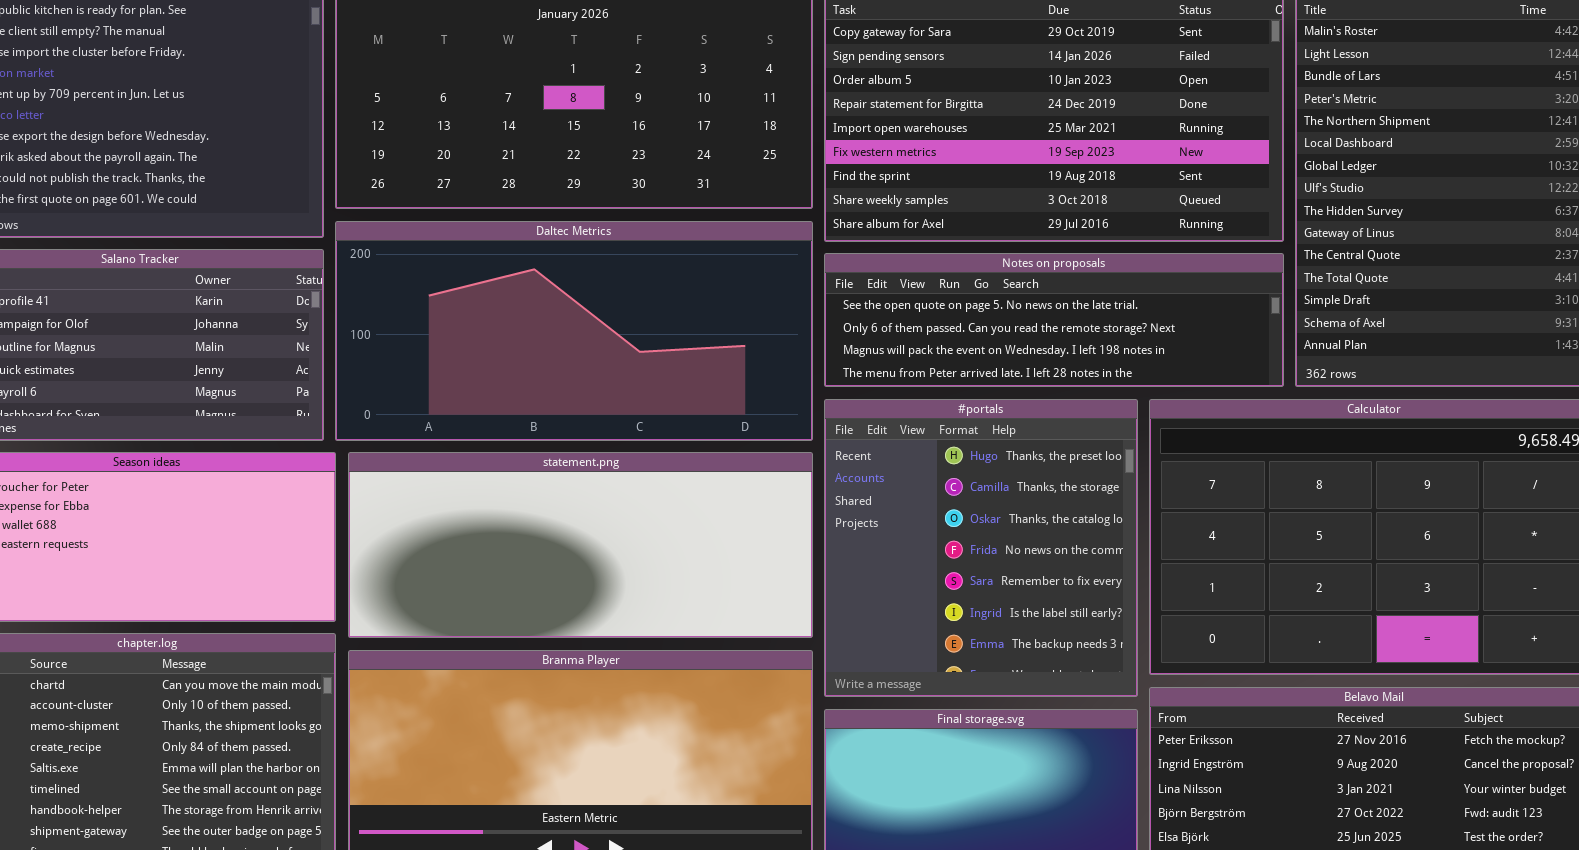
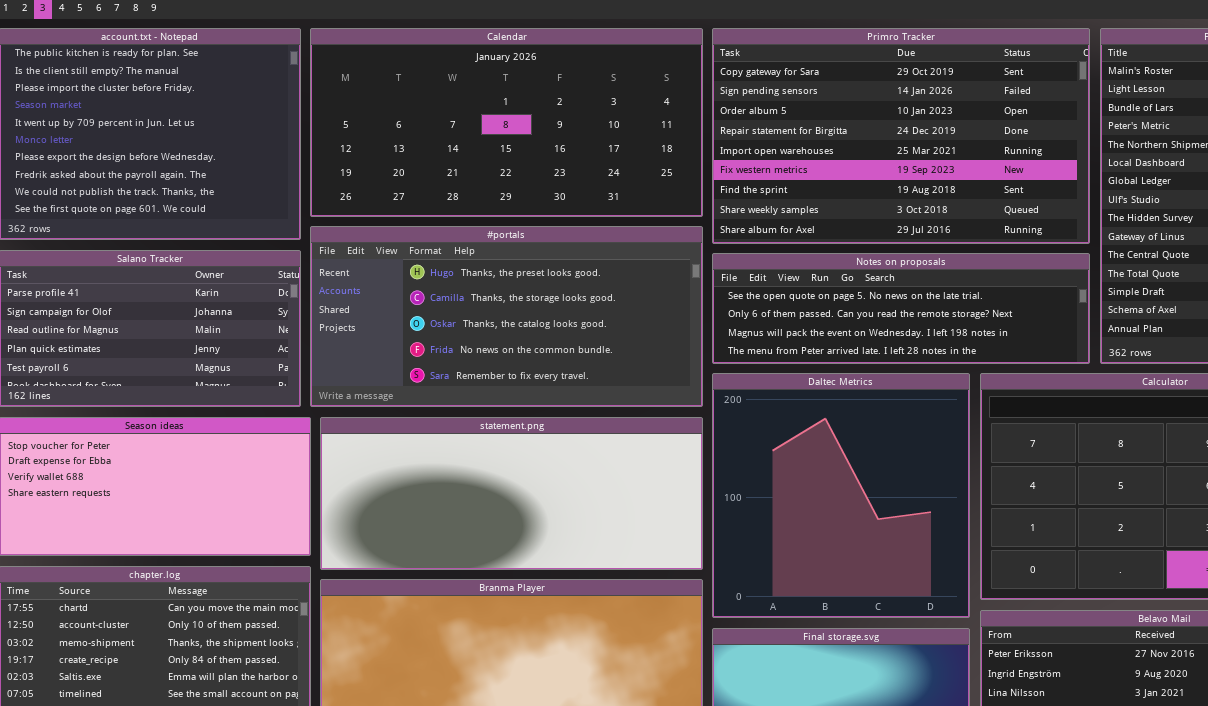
Daltec Metrics: [335,221,813,441] -> [712,373,970,618], moved, resized
#portals: [824,399,1138,697] -> [310,226,703,407], moved, resized

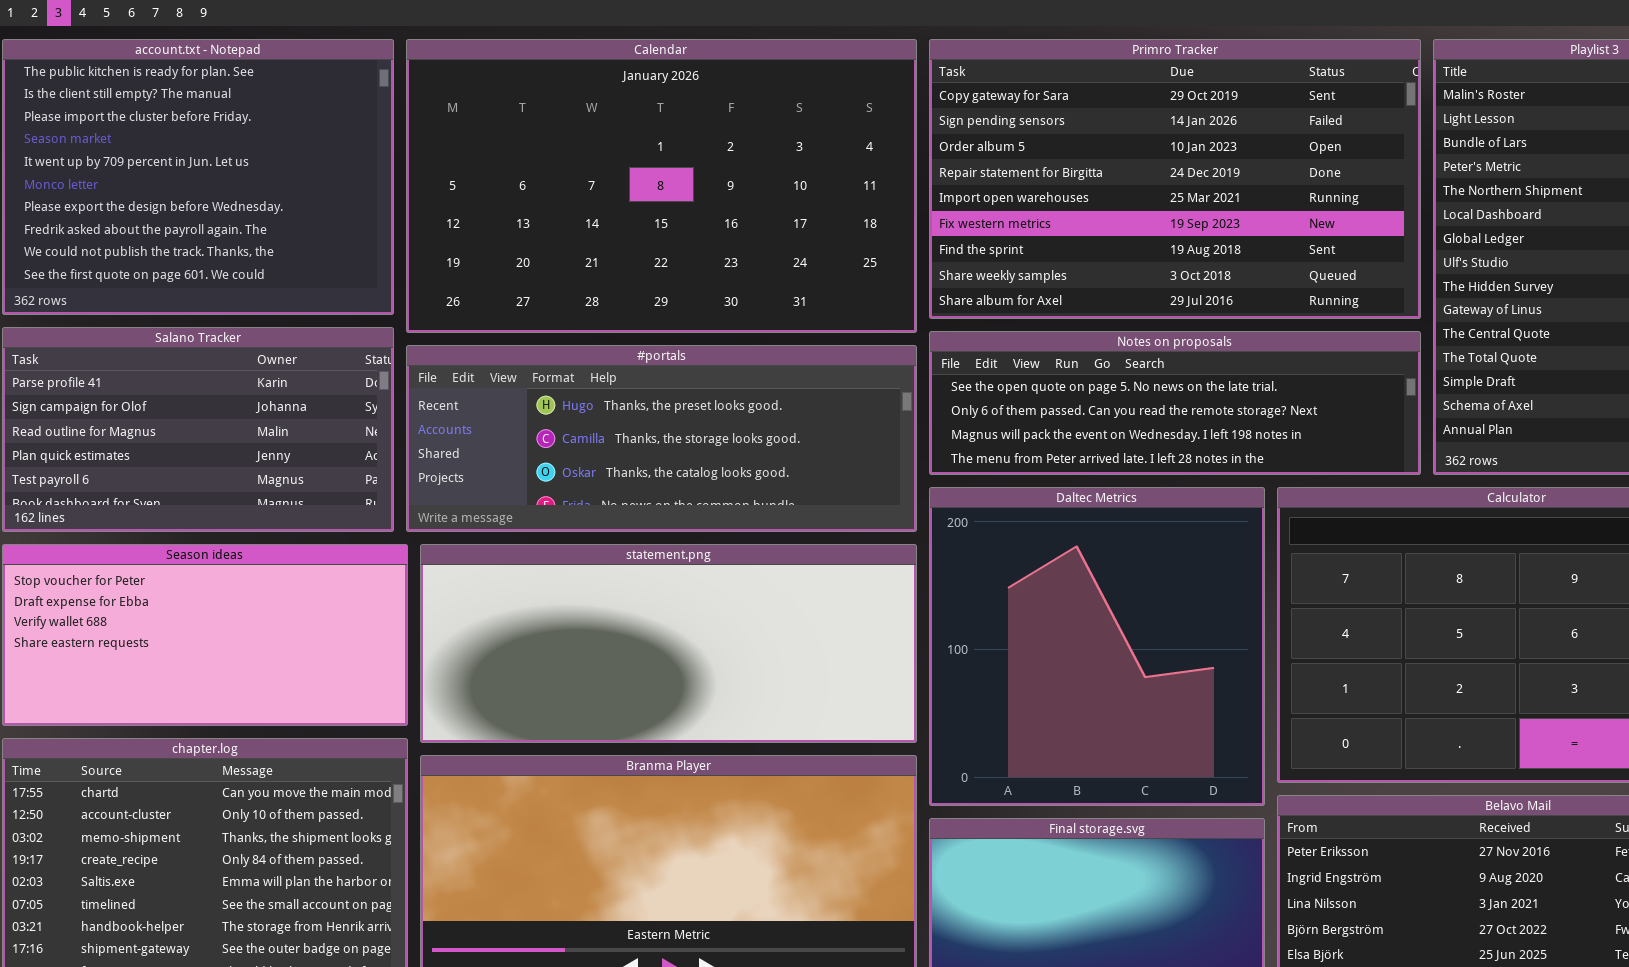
Calendar: [310,28,703,217] -> [406,39,917,333], resized
#portals: [310,226,703,407] -> [406,345,917,532], resized

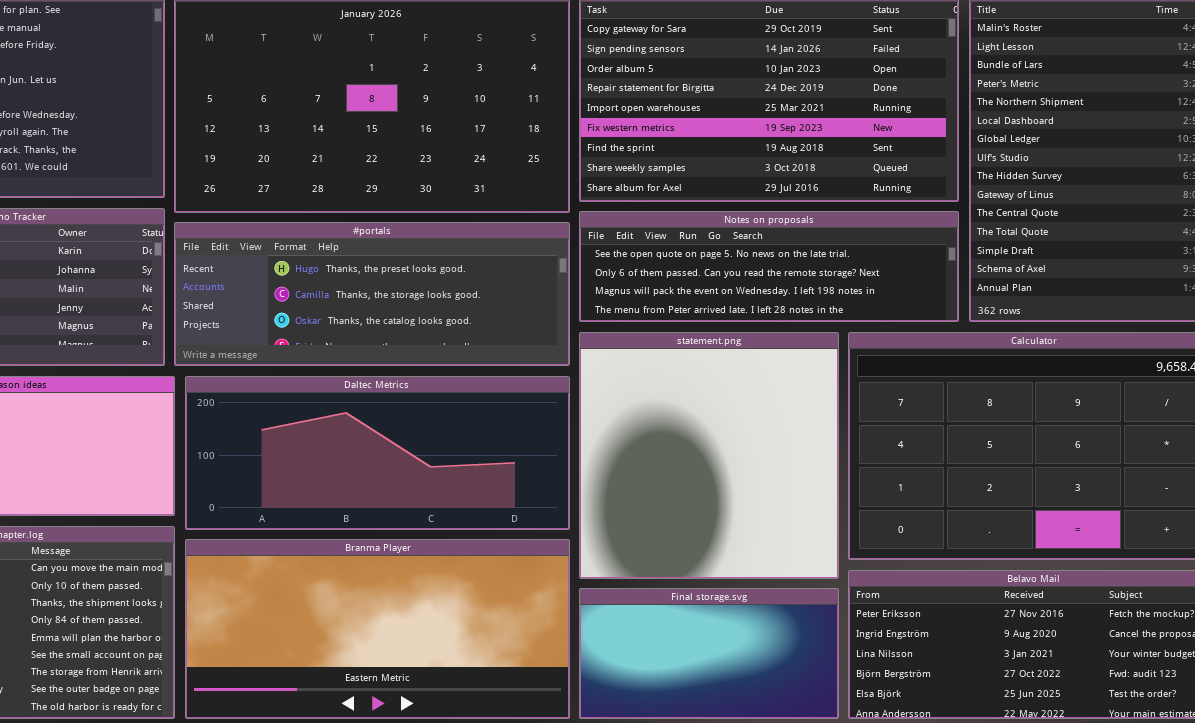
Daltec Metrics: [929,487,1265,806] -> [185,376,570,530], moved, resized
statement.png: [420,544,917,743] -> [579,332,839,579], moved, resized

